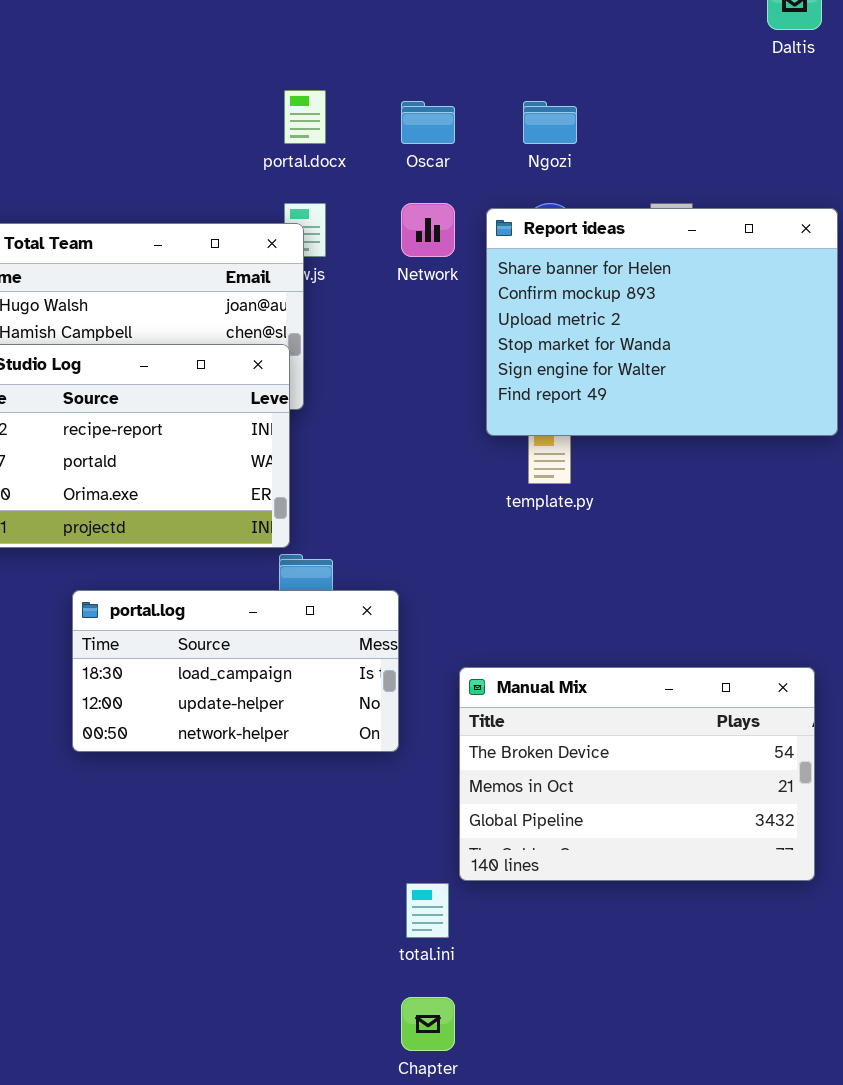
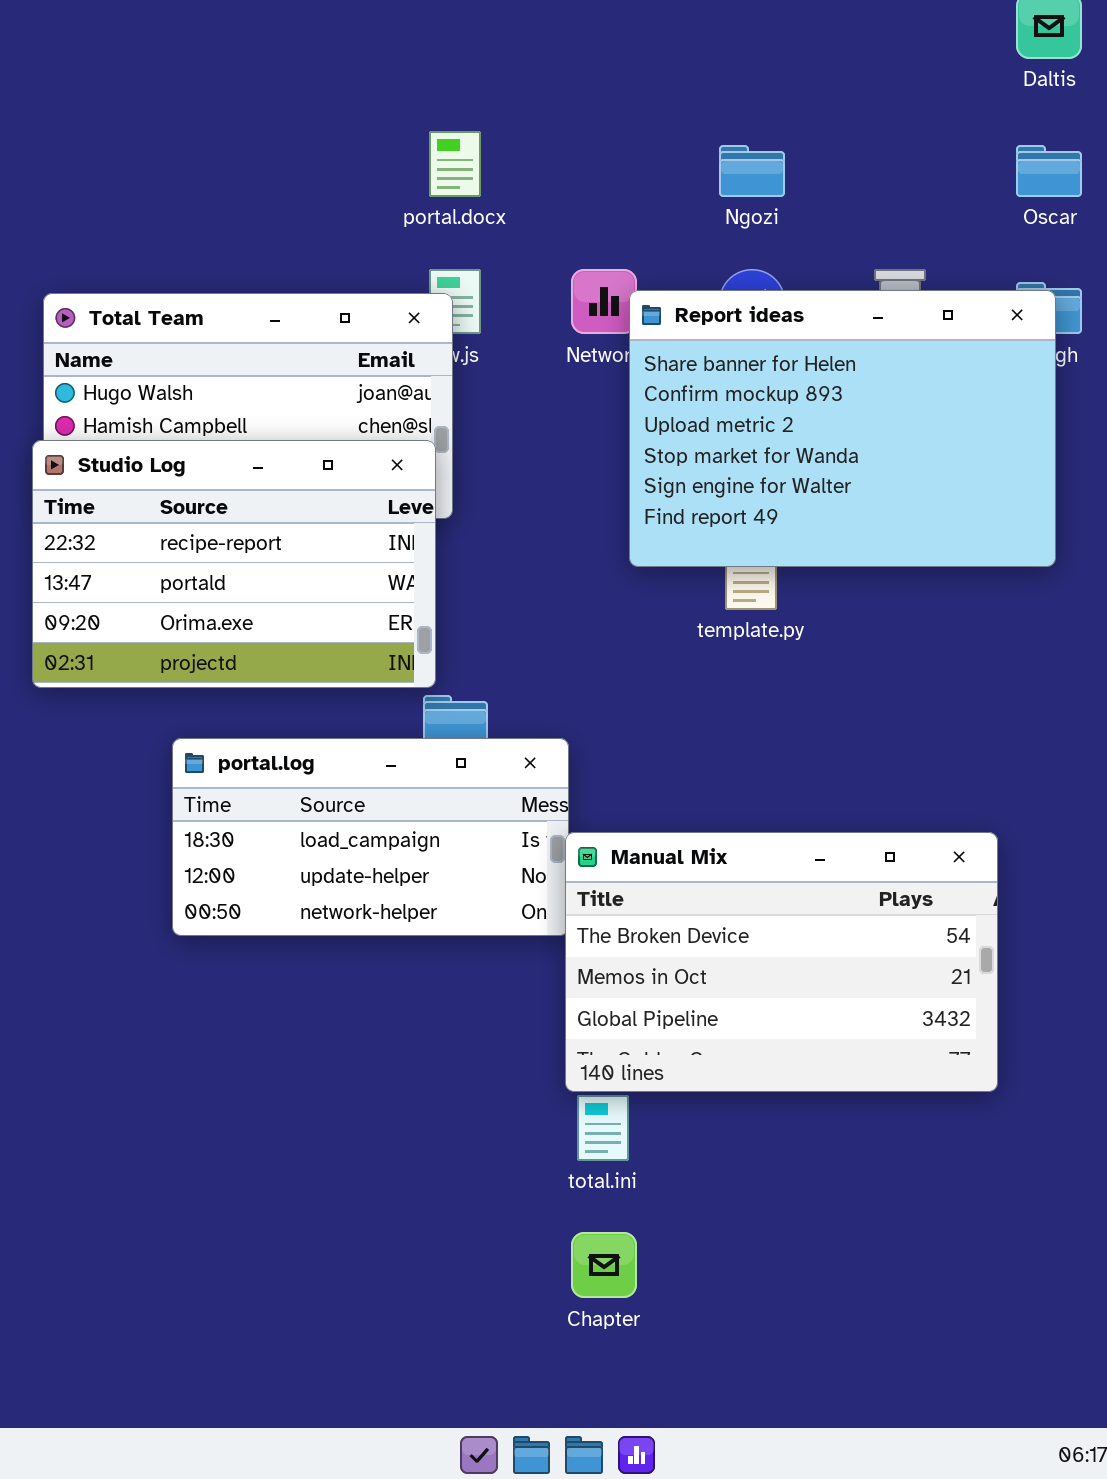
Oscar: [401,101,455,144] -> [1016,145,1082,197], moved
Report ideas: [486,208,838,436] -> [629,290,1056,567], moved
Manual Mix: [459,667,815,881] -> [565,832,998,1092], moved

